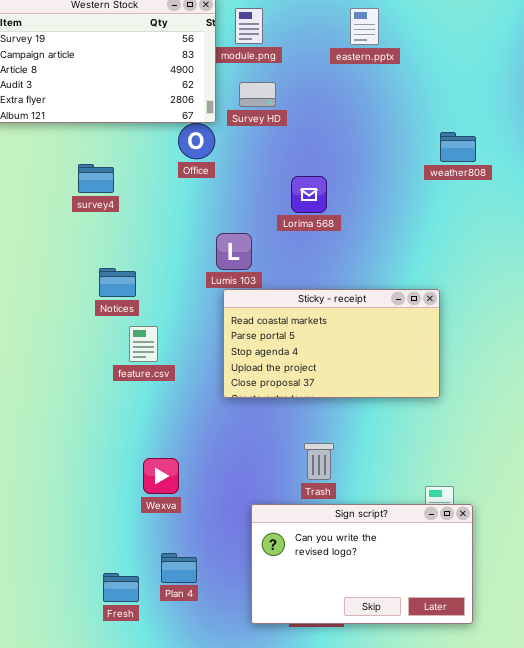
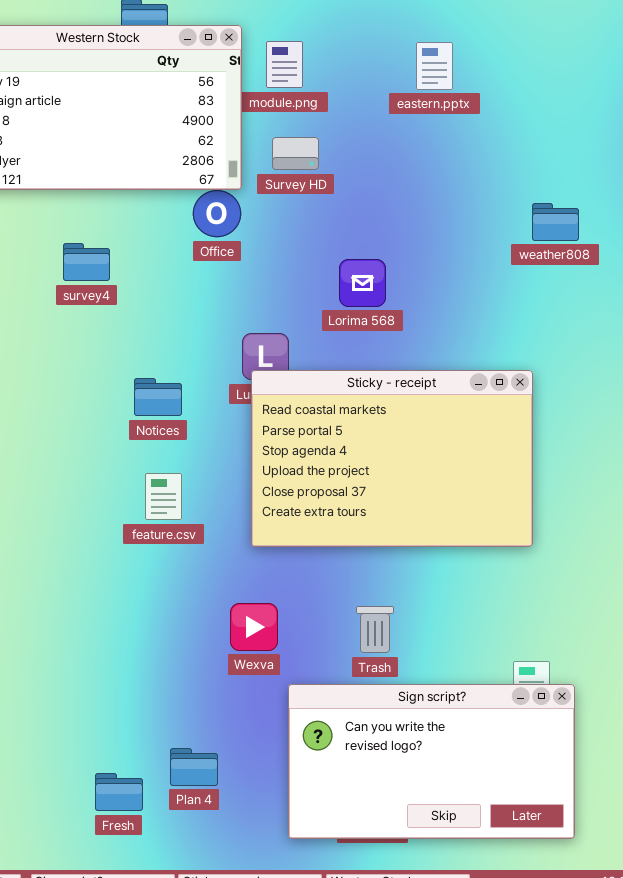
Notices: [99,268,136,297] -> [134,378,182,416], moved
Sticky - receipt: [223,289,440,398] -> [251,370,533,547], resized
feature.csv: [129,326,158,362] -> [145,473,182,520], moved
Wexva: [143,458,179,494] -> [230,603,278,651], moved

